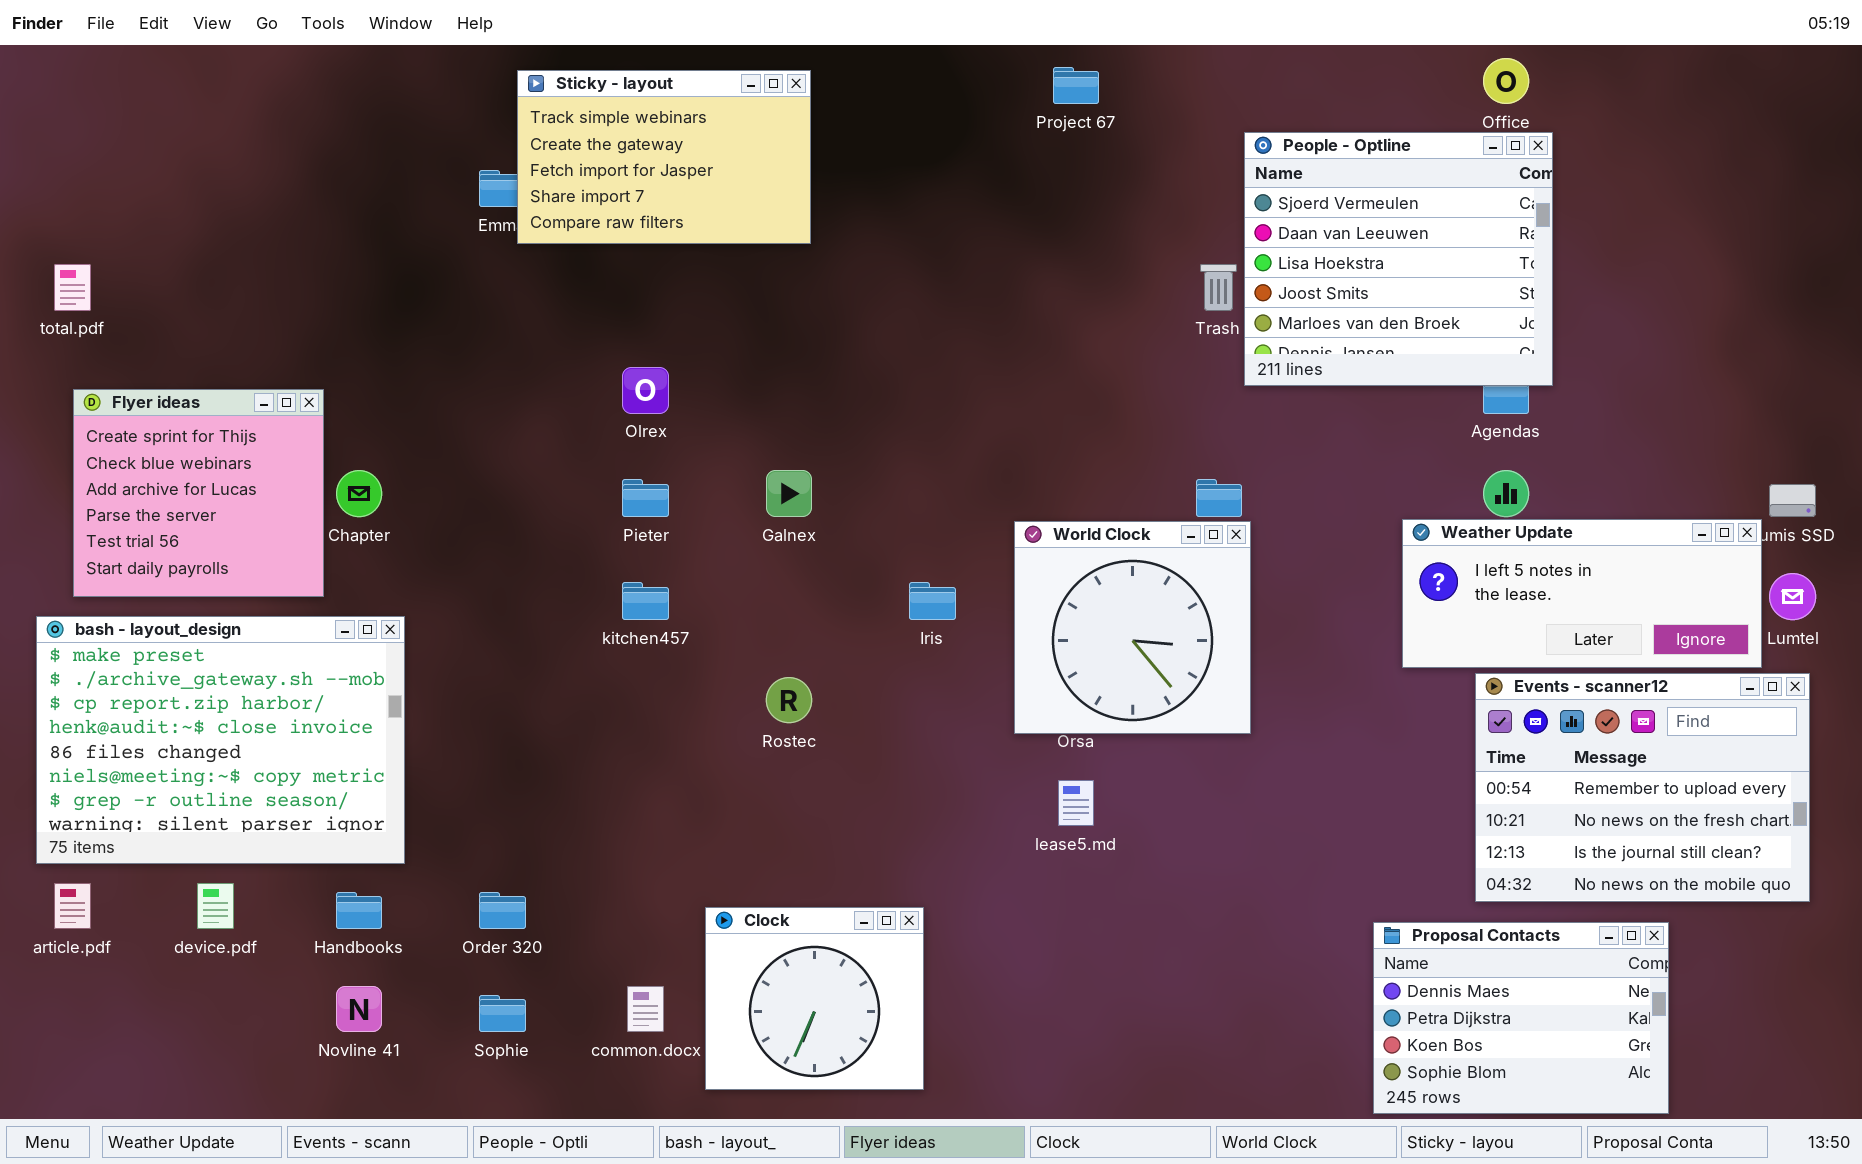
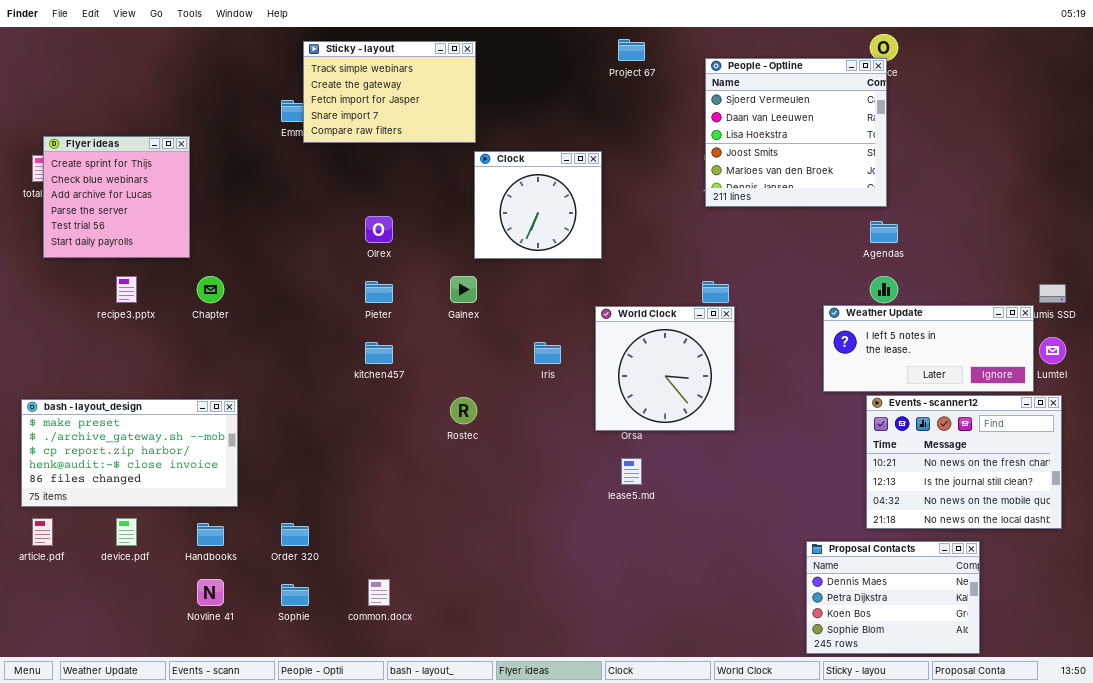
People - Optline: [1244,132,1553,386] -> [705,58,887,207], moved
Flyer ideas: [73,389,324,597] -> [43,136,190,258], moved
bash - layout_design: [36,616,405,864] -> [21,399,238,507], resized
Events - scanner12: [1475,673,1810,902] -> [866,395,1062,529], scrolled down 1 row
Clock: [705,907,924,1090] -> [474,151,602,259], moved

